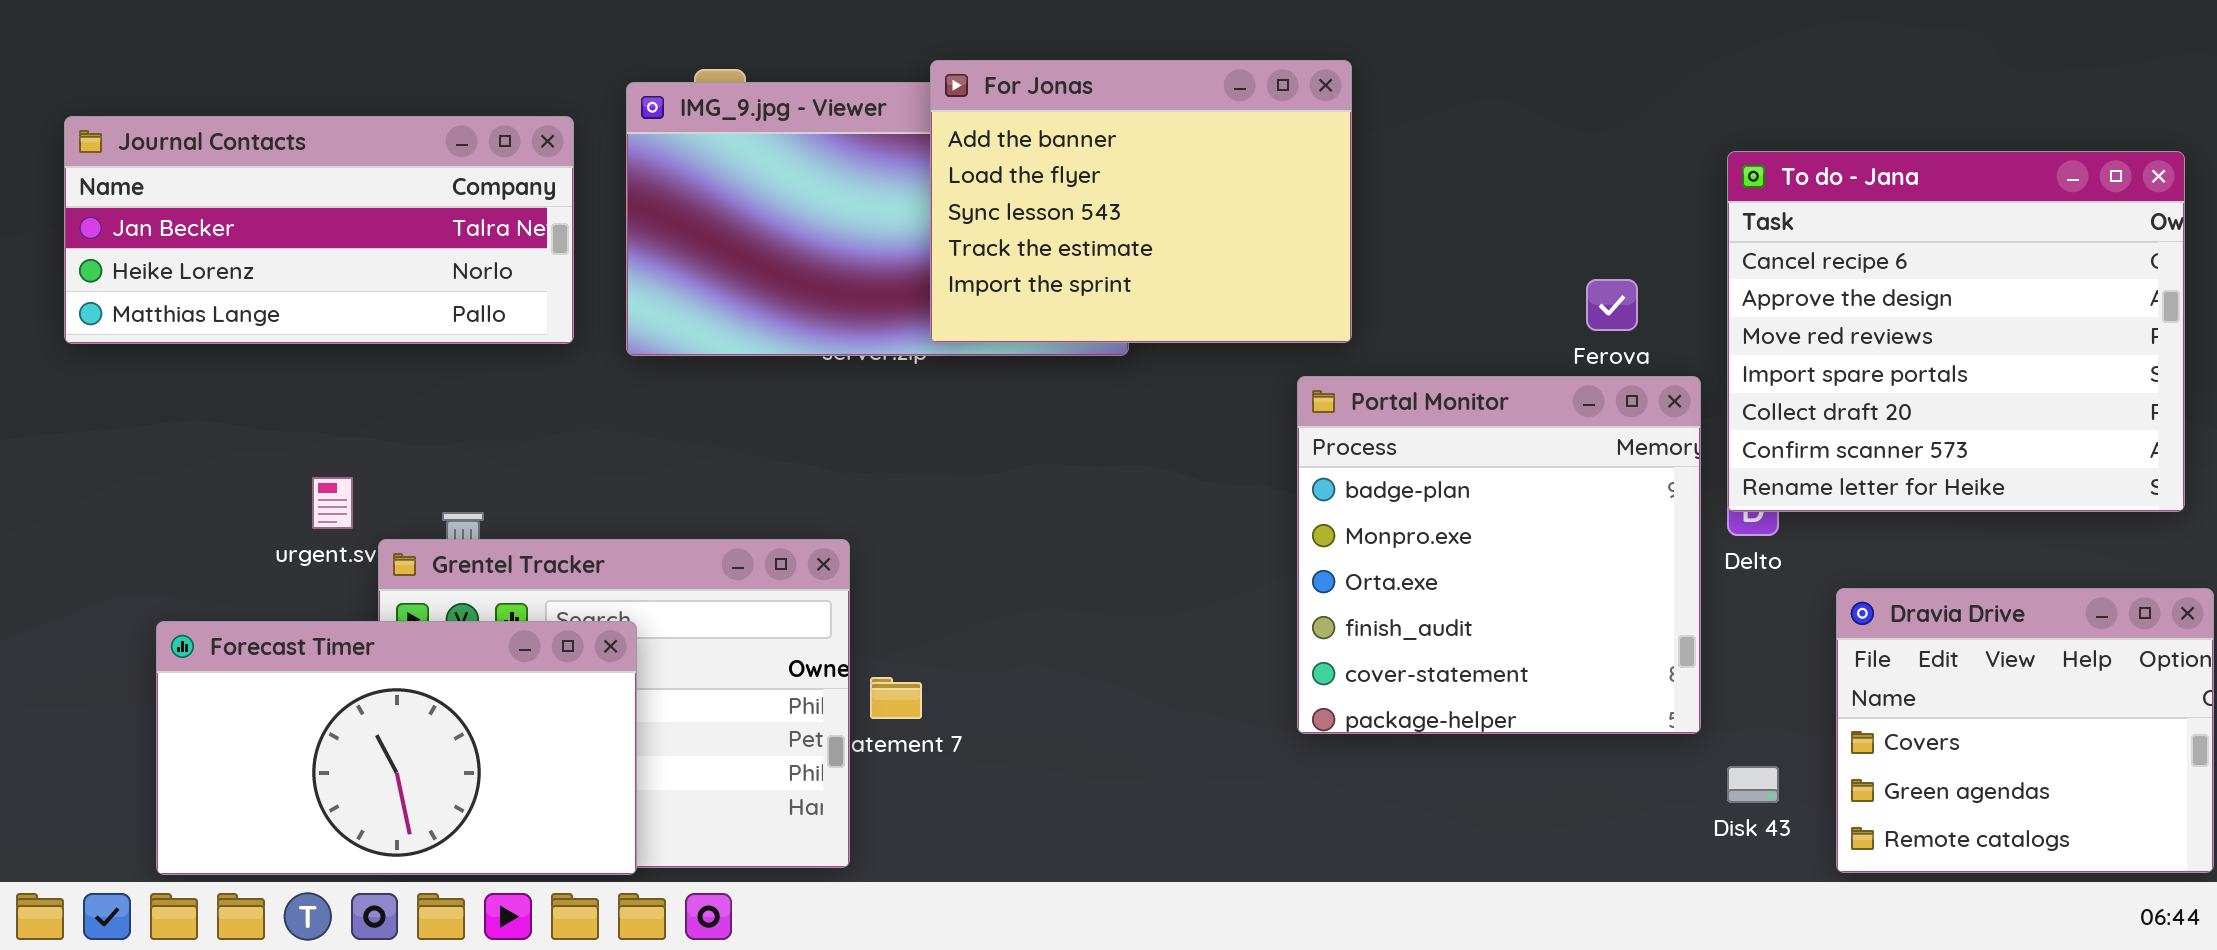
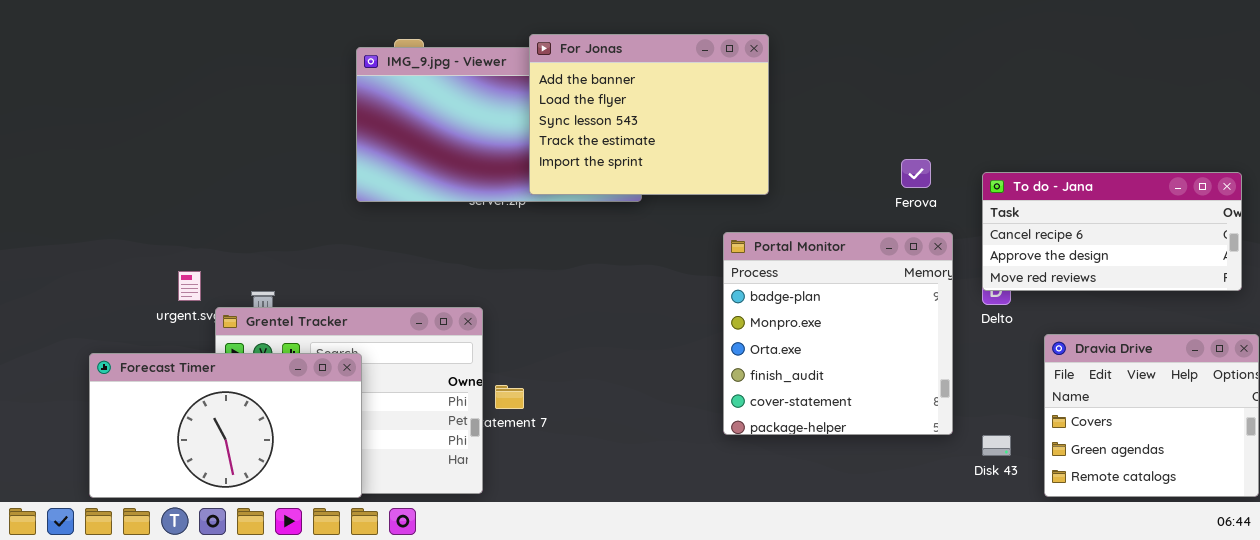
Journal Contacts: [64,116,574,344] -> none, closed
To do - Jana: [1727,151,2185,512] -> [982,172,1242,291], resized
Portal Monitor: [1297,376,1701,734] -> [723,232,953,435], moved

